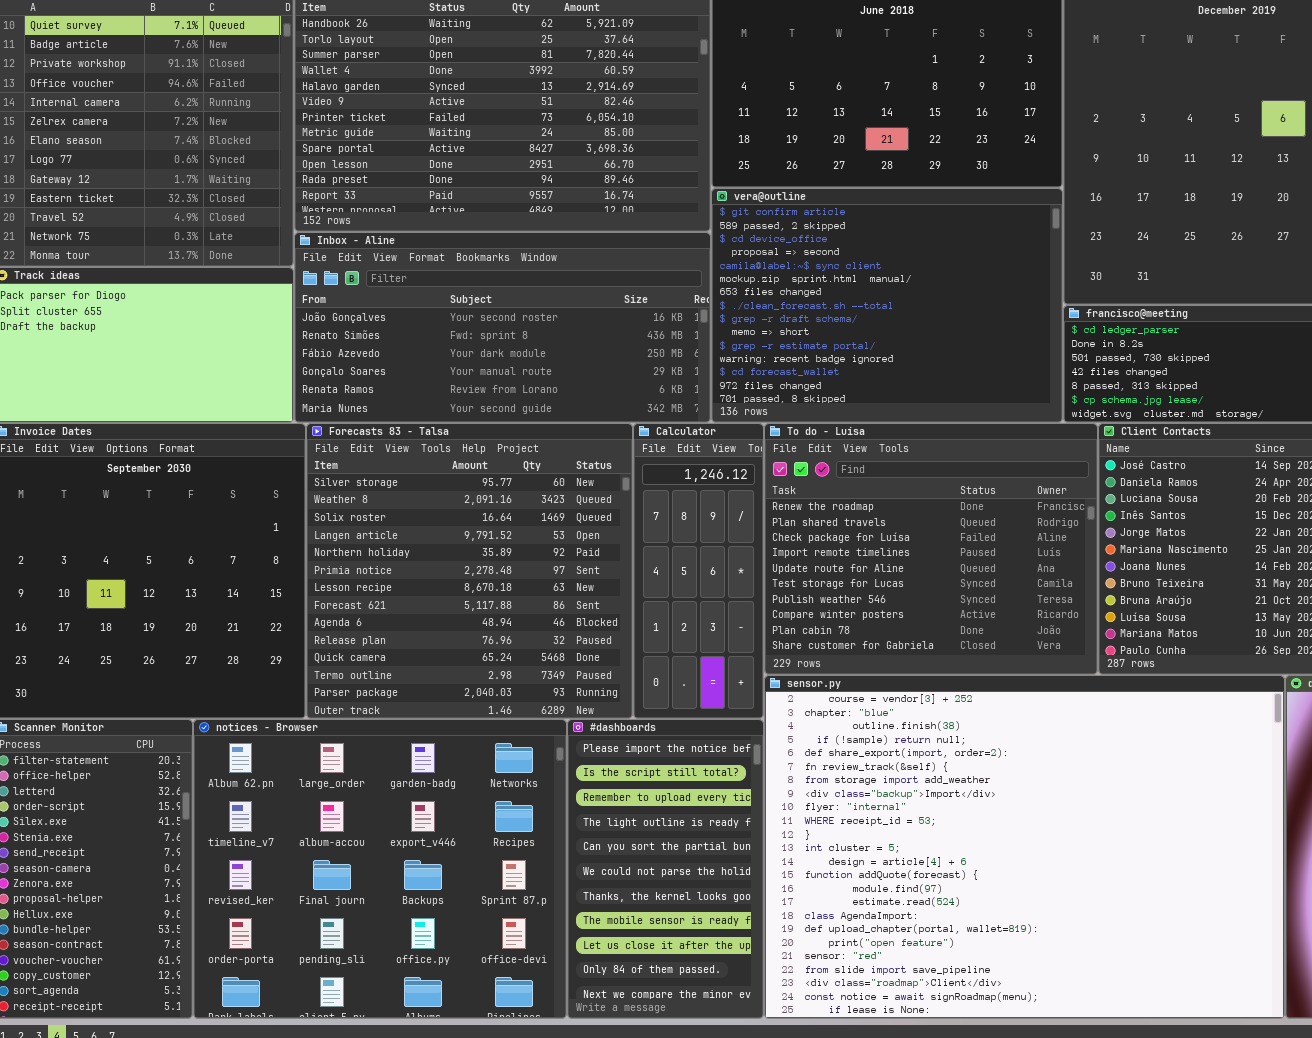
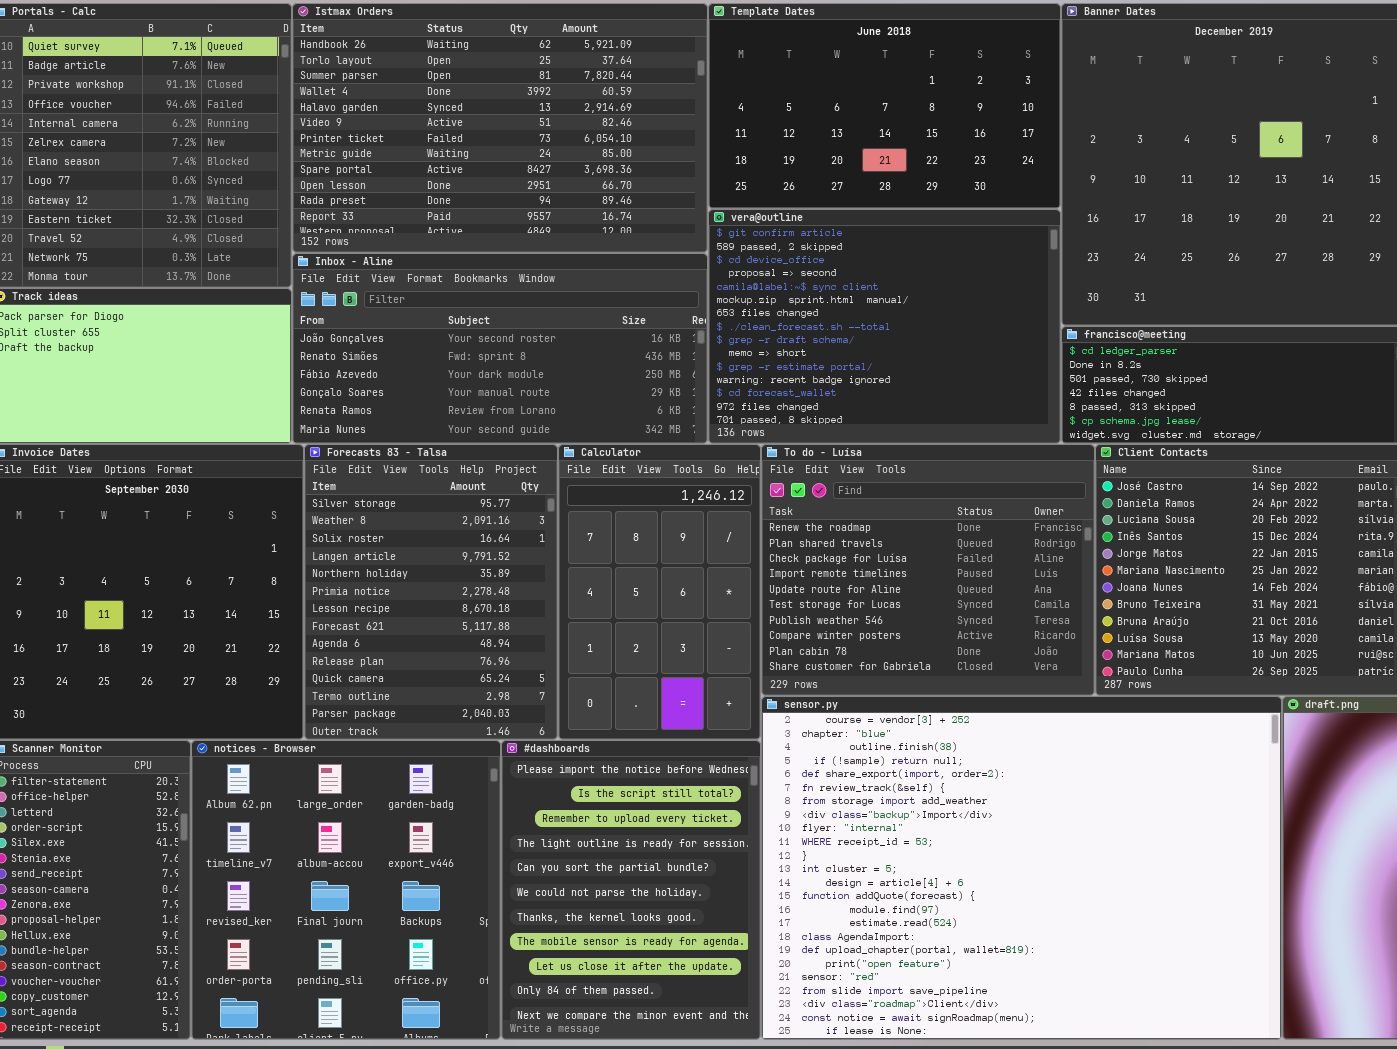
Forecasts 83 - Talsa: [306,423,633,719] -> [304,444,558,740], resized
Calculator: [633,423,764,719] -> [558,444,761,740], resized
notices - Browser: [193,719,567,1019] -> [191,740,501,1040], resized
#dashboards: [567,719,764,1019] -> [501,740,761,1040], resized

